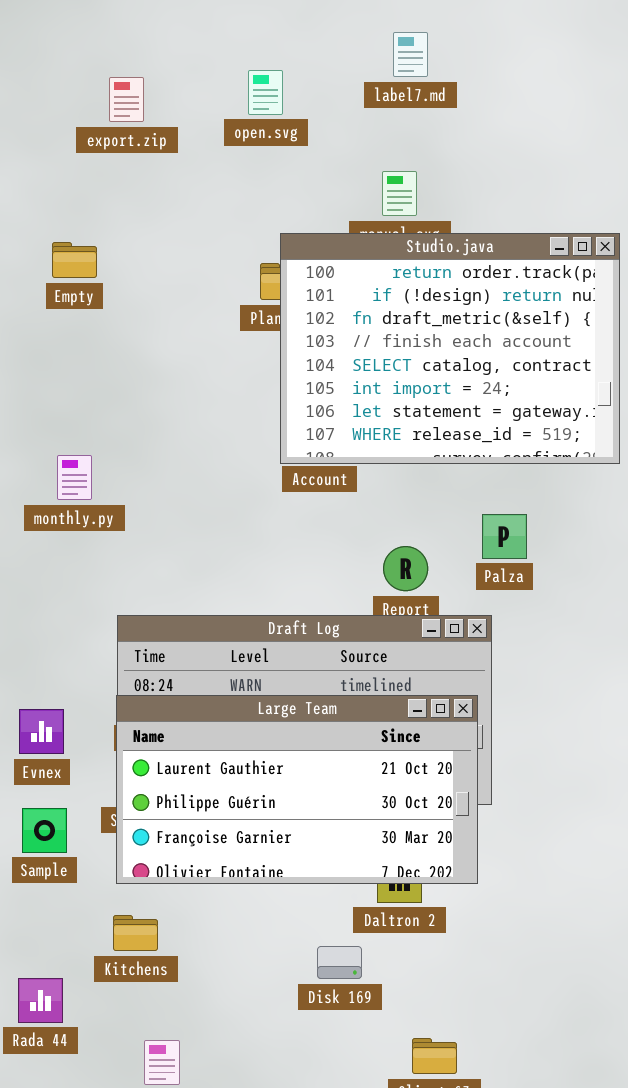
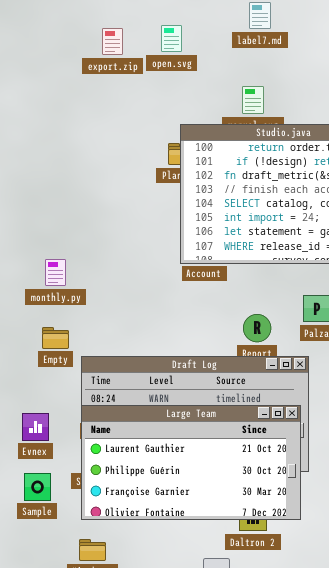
export.zip: [109,77,144,122] -> [102,28,123,55], moved
Empty: [52,242,97,278] -> [42,327,69,349], moved

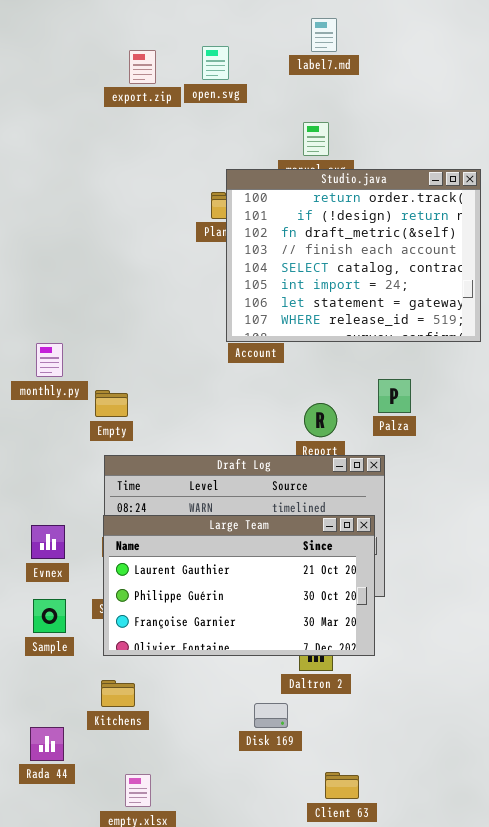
monthly.py: [45,259,66,286] -> [36,343,63,377], moved
Empty: [42,327,69,349] -> [95,390,128,417], moved

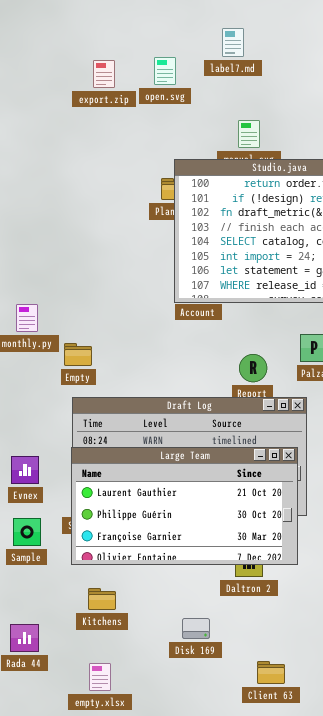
label7.md: [311,18,337,52] -> [222,28,244,57], moved
Kitchens: [101,680,135,707] -> [88,588,116,610], moved
Disk 169: [254,703,288,728] -> [182,618,210,639], moved

